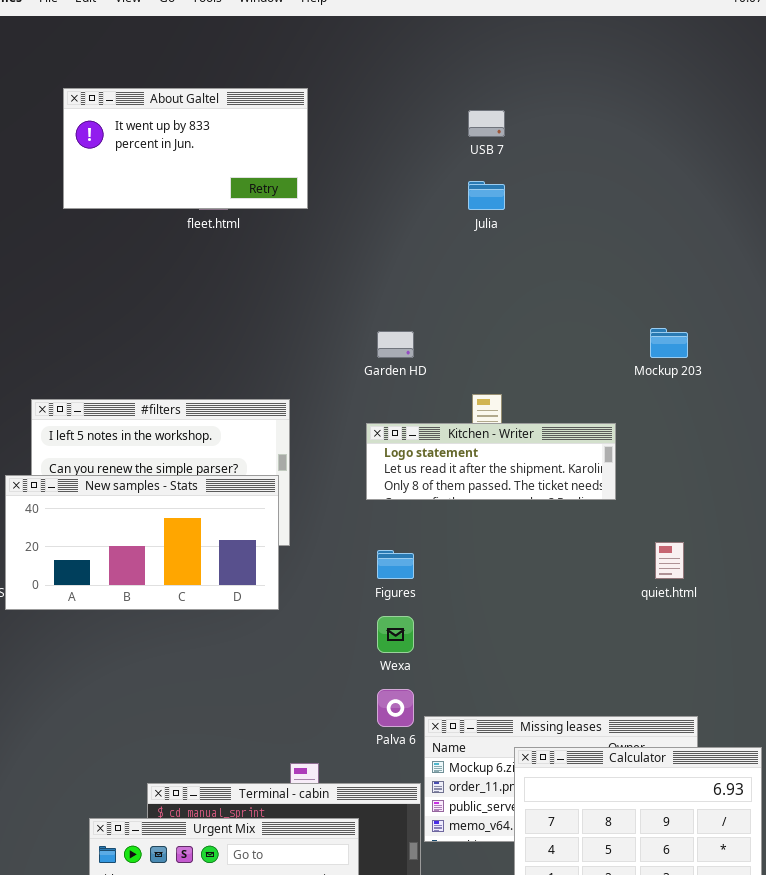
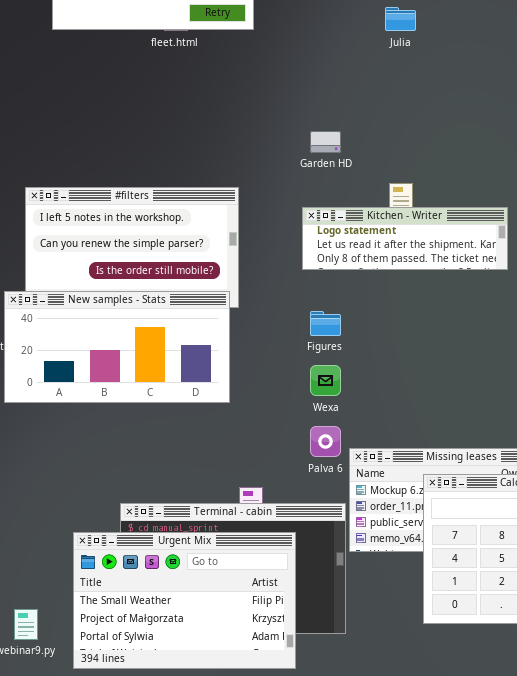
New samples - Stats: [5,475,279,610] -> [4,291,230,403], moved

